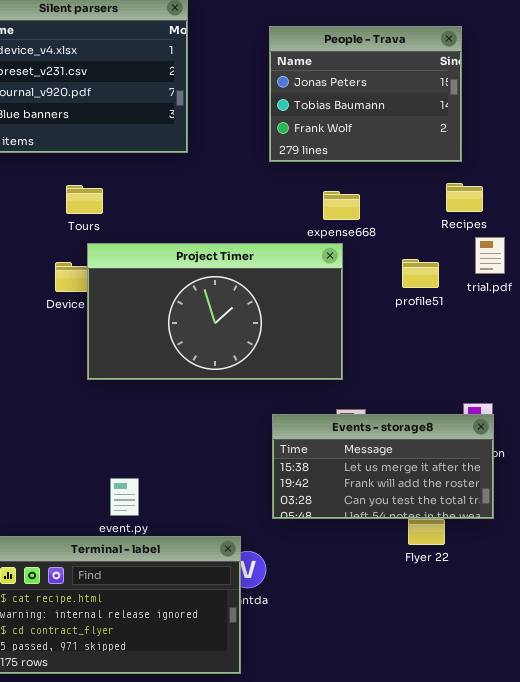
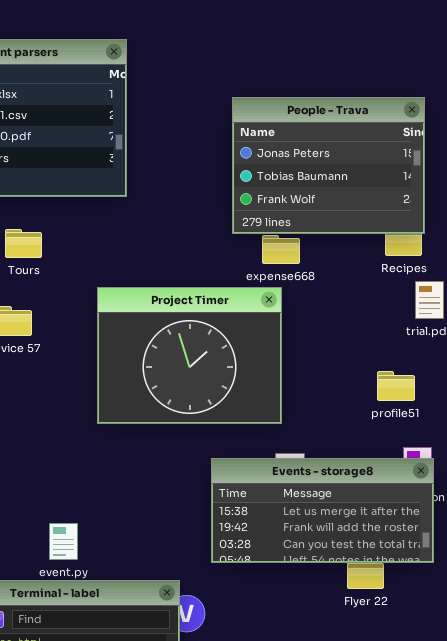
People - Trava: [269,26,462,162] -> [232,97,425,234], moved
Project Timer: [87,243,343,380] -> [97,287,282,424], resized
profile51: [402,259,439,288] -> [377,371,415,401], moved

